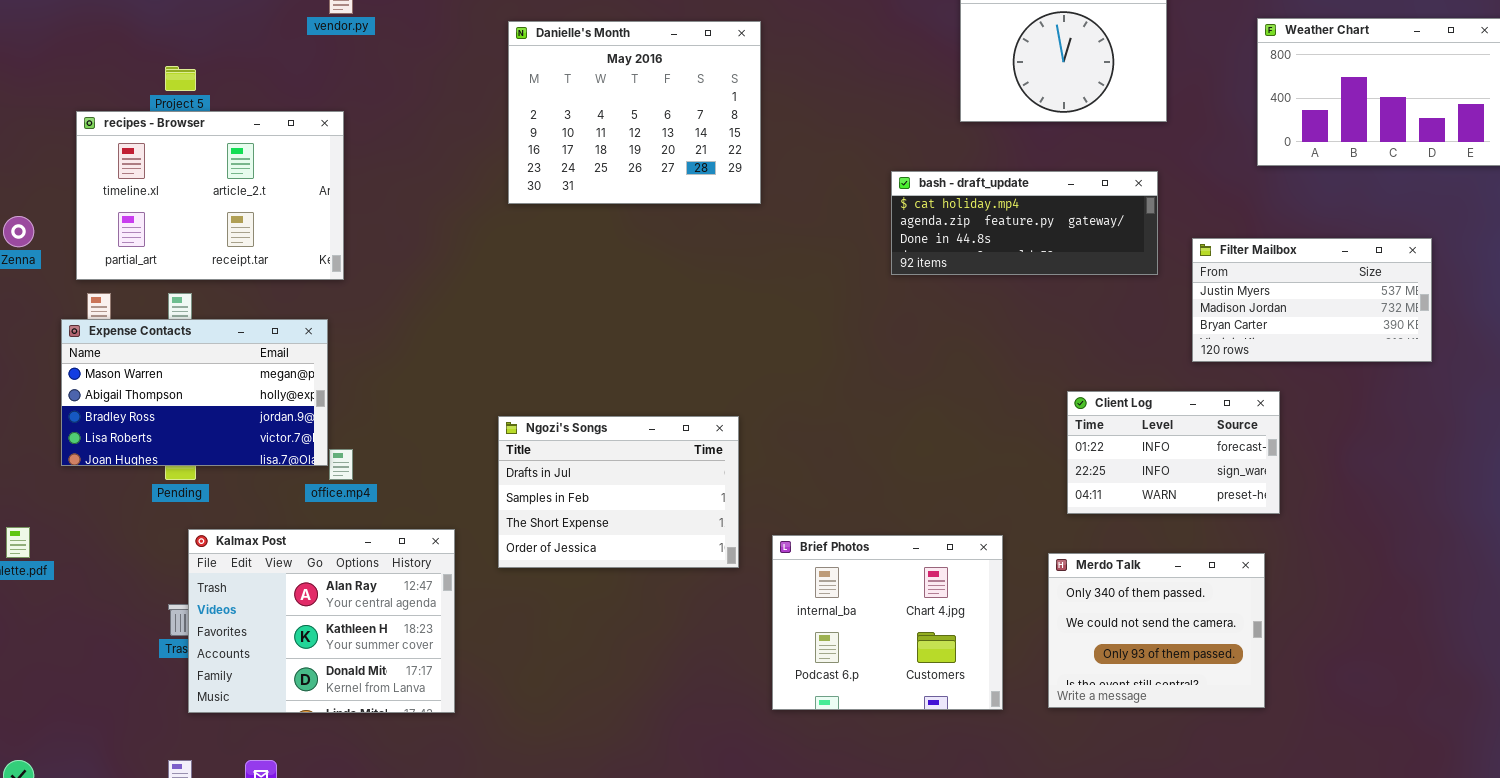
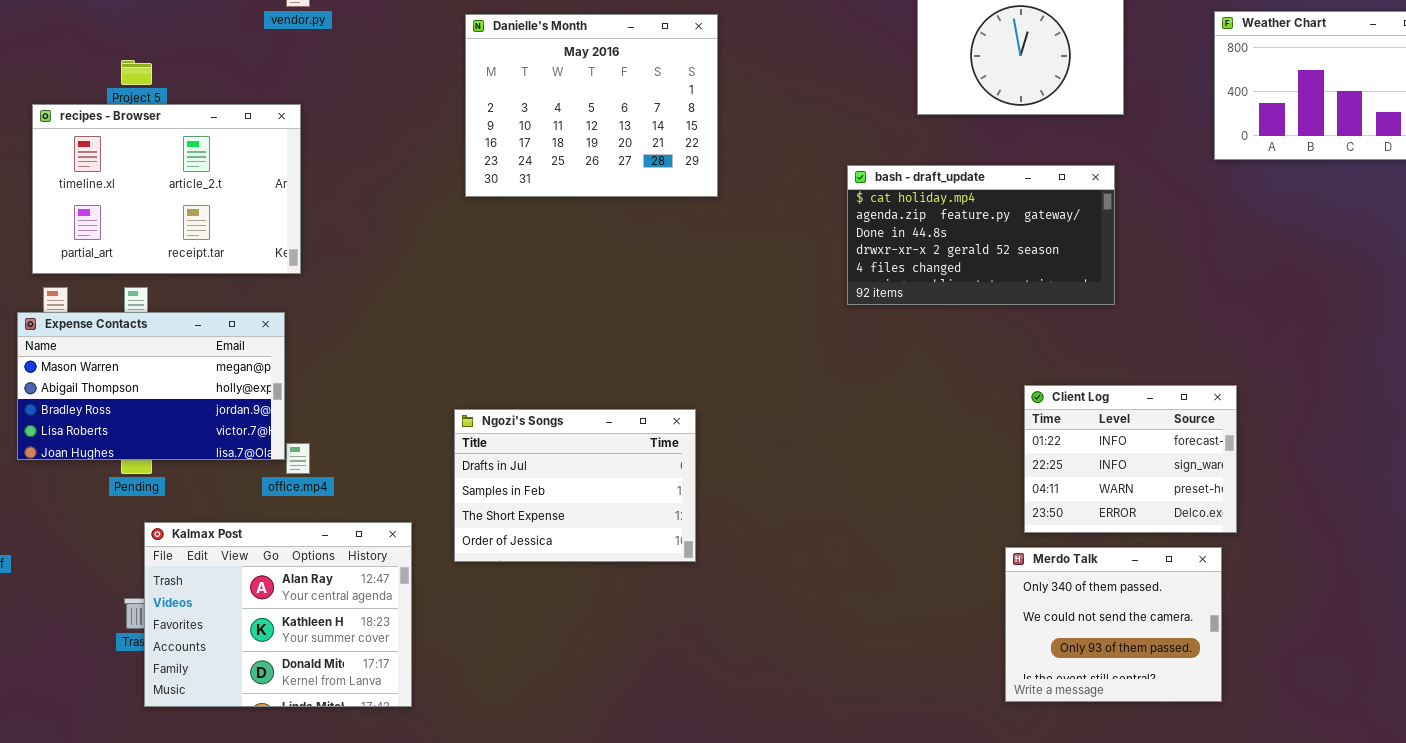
bash - draft_update: [891,171,1158,275] -> [847,165,1115,305], resized
Filter Mailbox: [1192,238,1432,362] -> none, closed
Client Log: [1067,391,1280,514] -> [1024,385,1237,533], resized
Brief Photos: [772,535,1003,710] -> none, closed

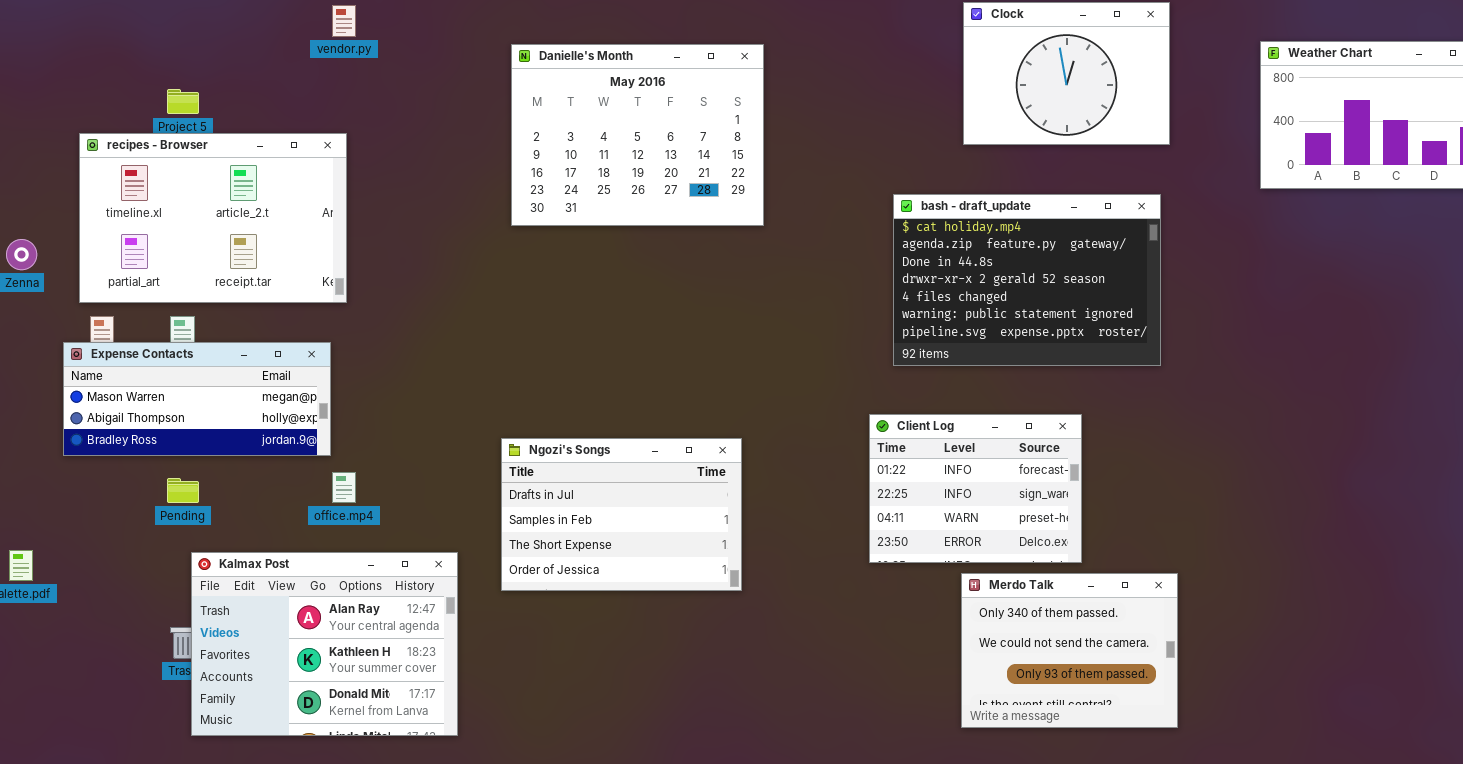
bash - draft_update: [847,165,1115,305] -> [893,194,1161,366], resized
Expense Contacts: [17,312,285,460] -> [63,342,331,456], resized
Client Log: [1024,385,1237,533] -> [869,414,1082,563], moved
Merdo Talk: [1005,547,1222,702] -> [961,573,1178,728], moved

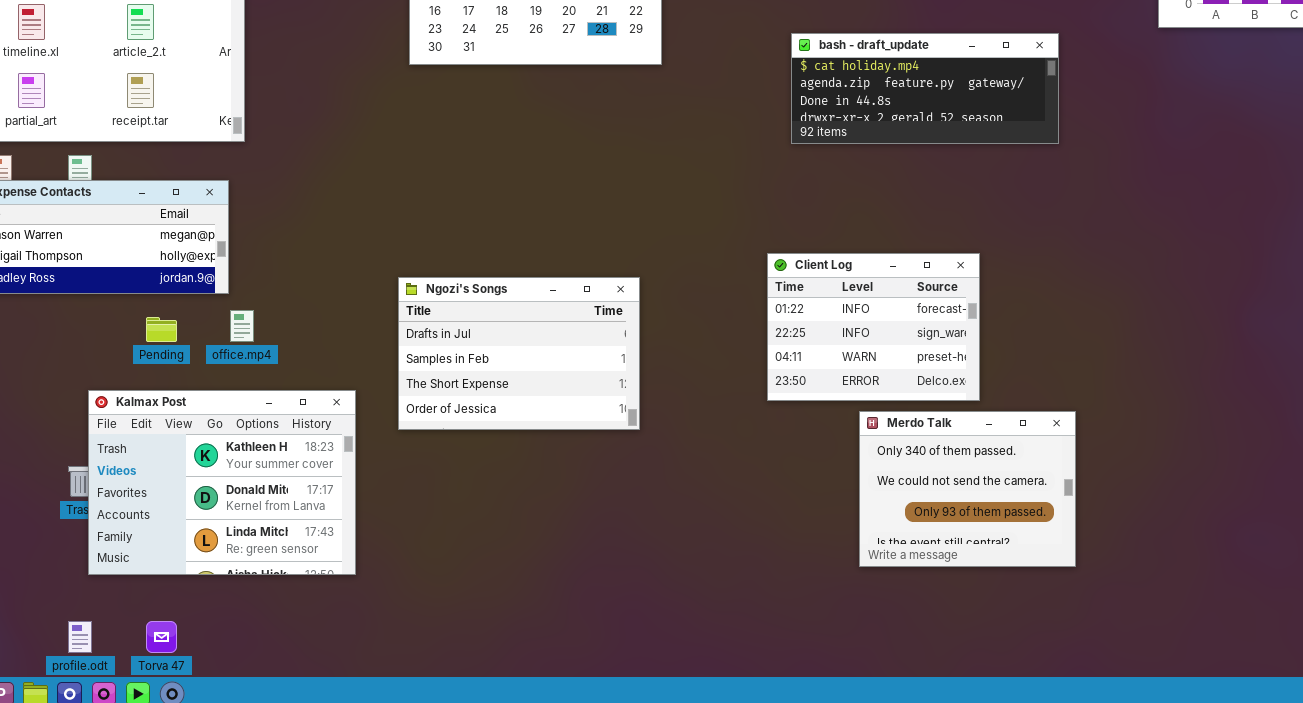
bash - draft_update: [893,194,1161,366] -> [791,33,1059,144], resized
Pending: [167,478,199,503] -> [146,317,177,342], moved
Kalmax Post: [191,552,458,736] -> [88,390,356,575], scrolled down 1 row

